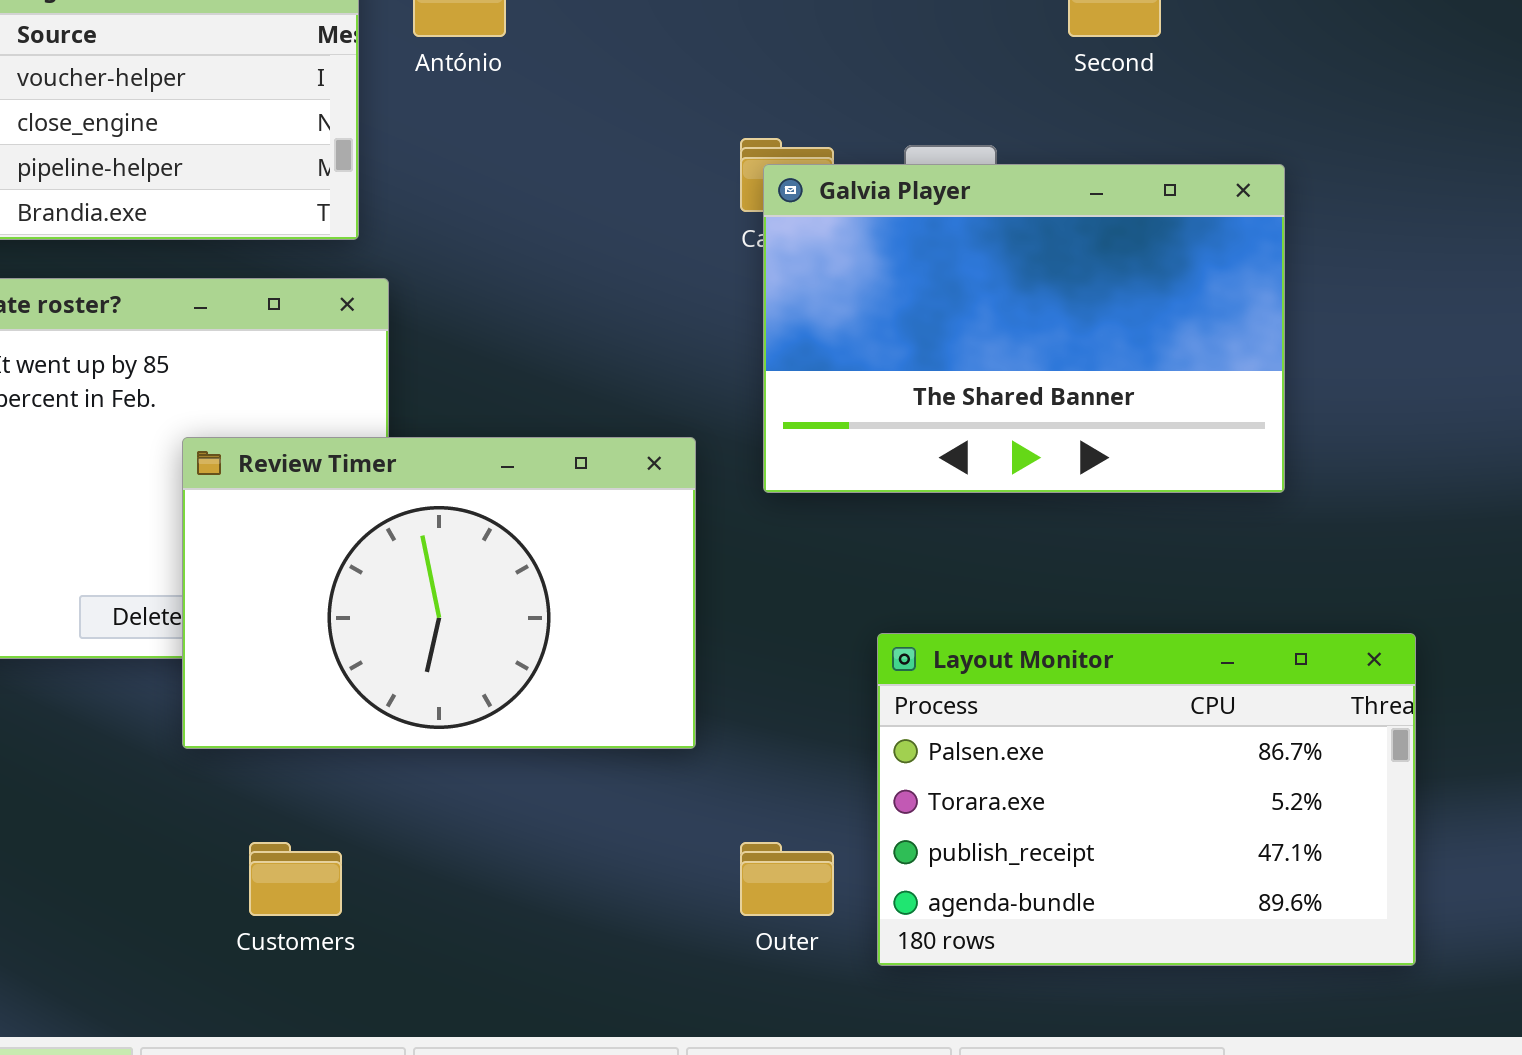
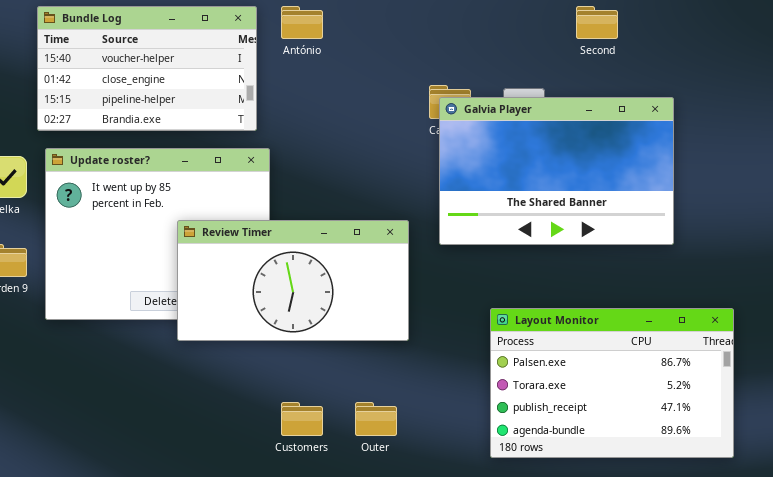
Review Timer: [182,437,696,749] -> [177,220,409,341], resized
Customers: [249,842,342,916] -> [281,402,323,436], moved
Outer: [740,842,834,916] -> [355,402,397,436], moved

